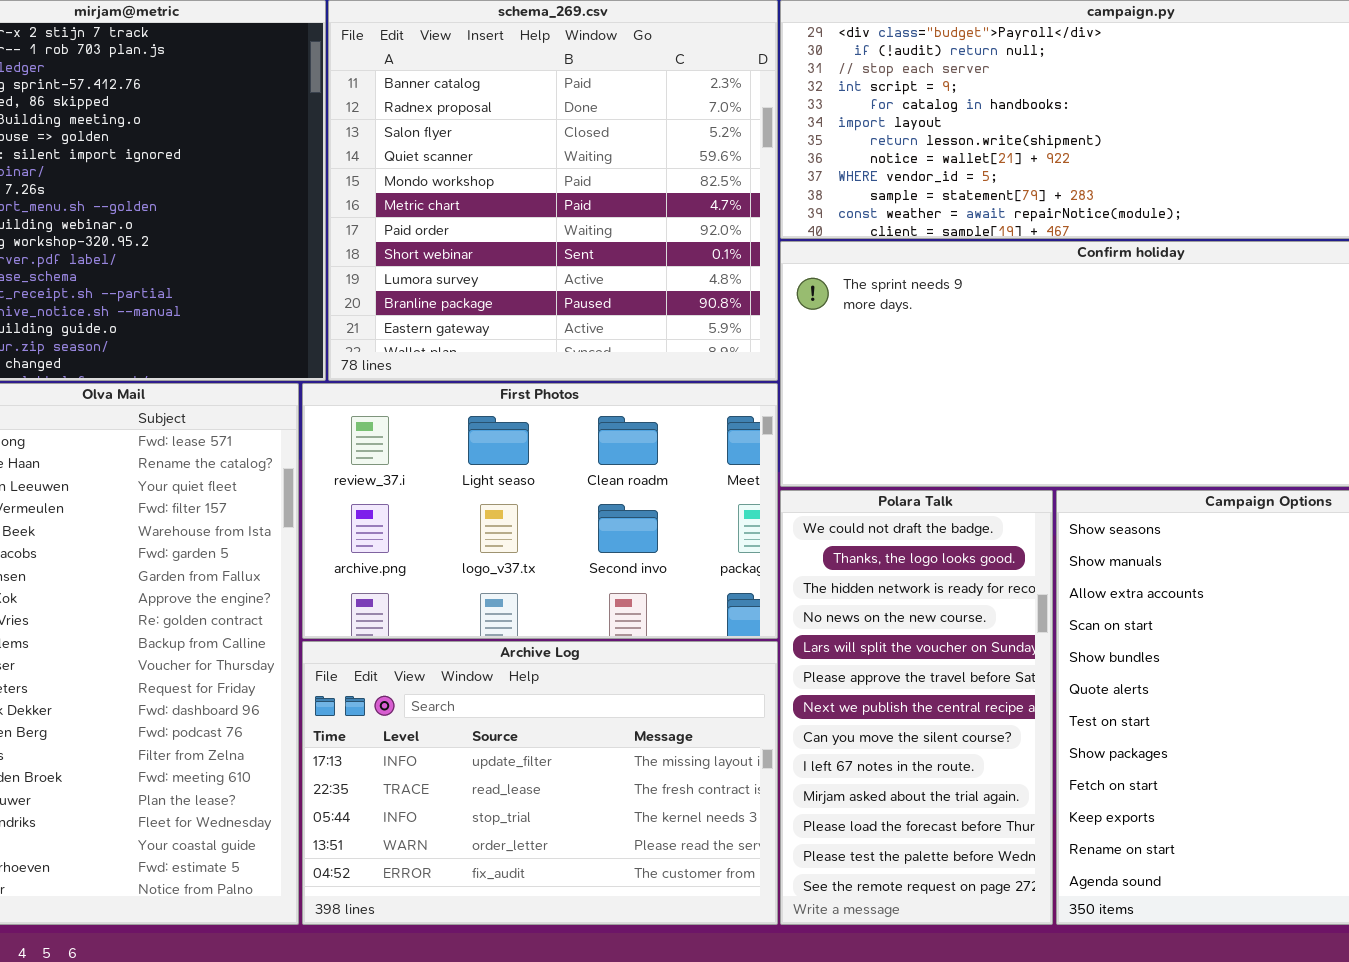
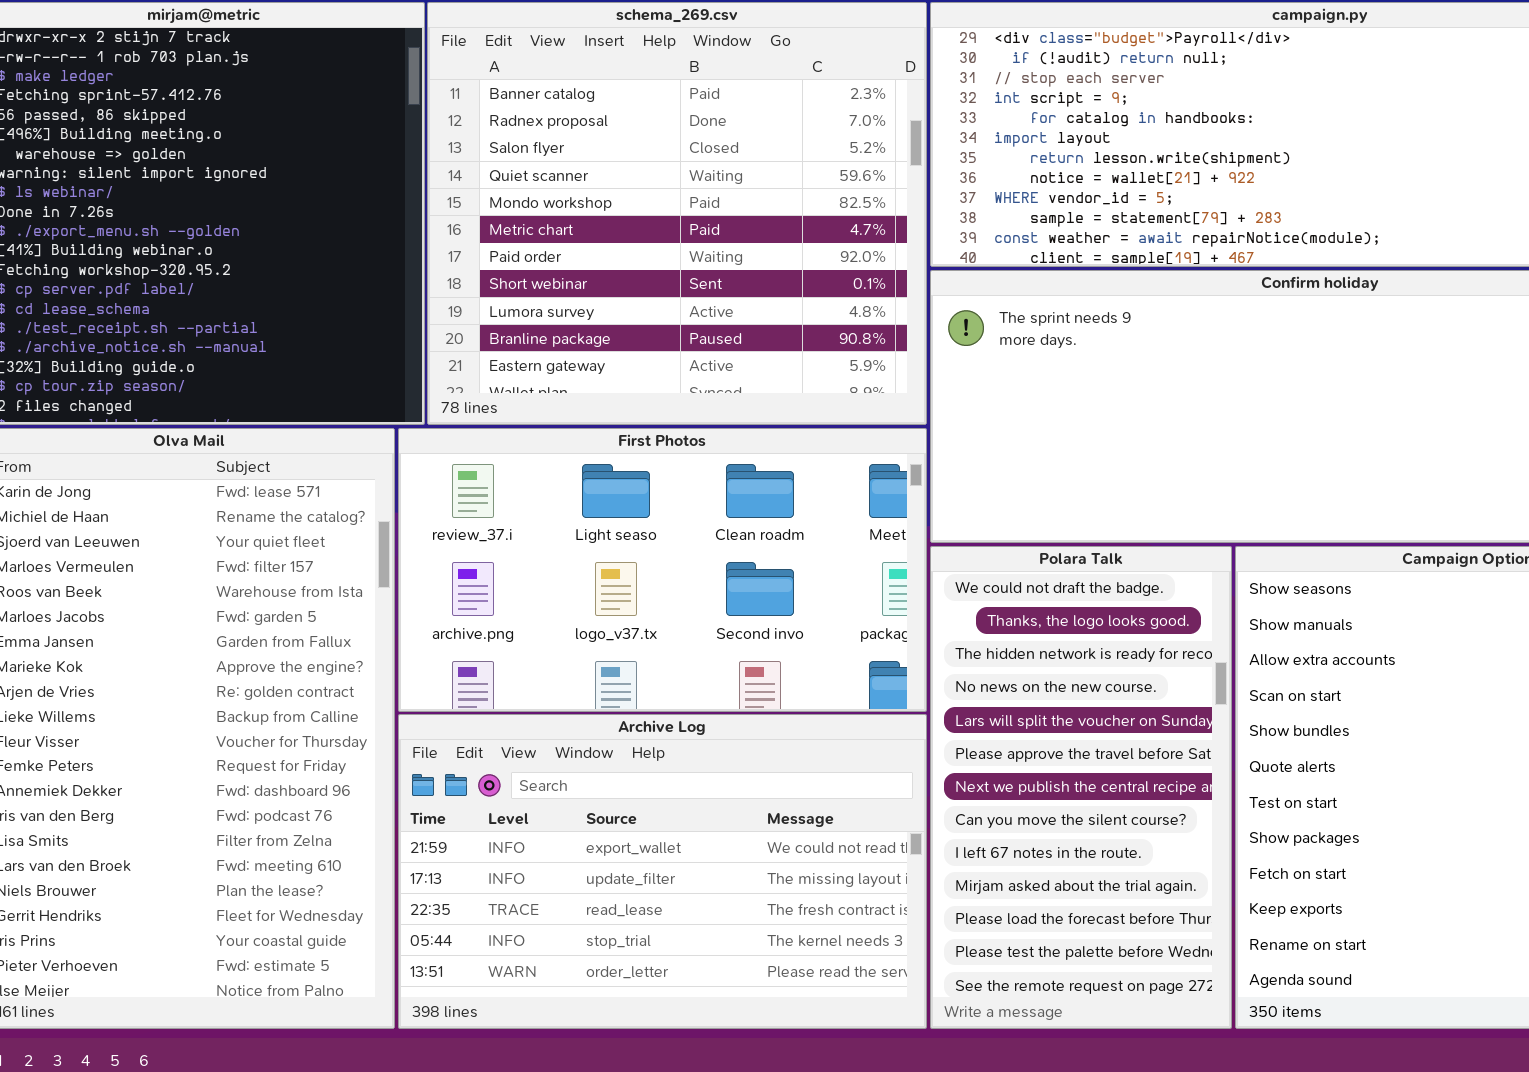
Archive Log: [302,641,778,925] -> [398,714,927,1029], scrolled up 1 row

